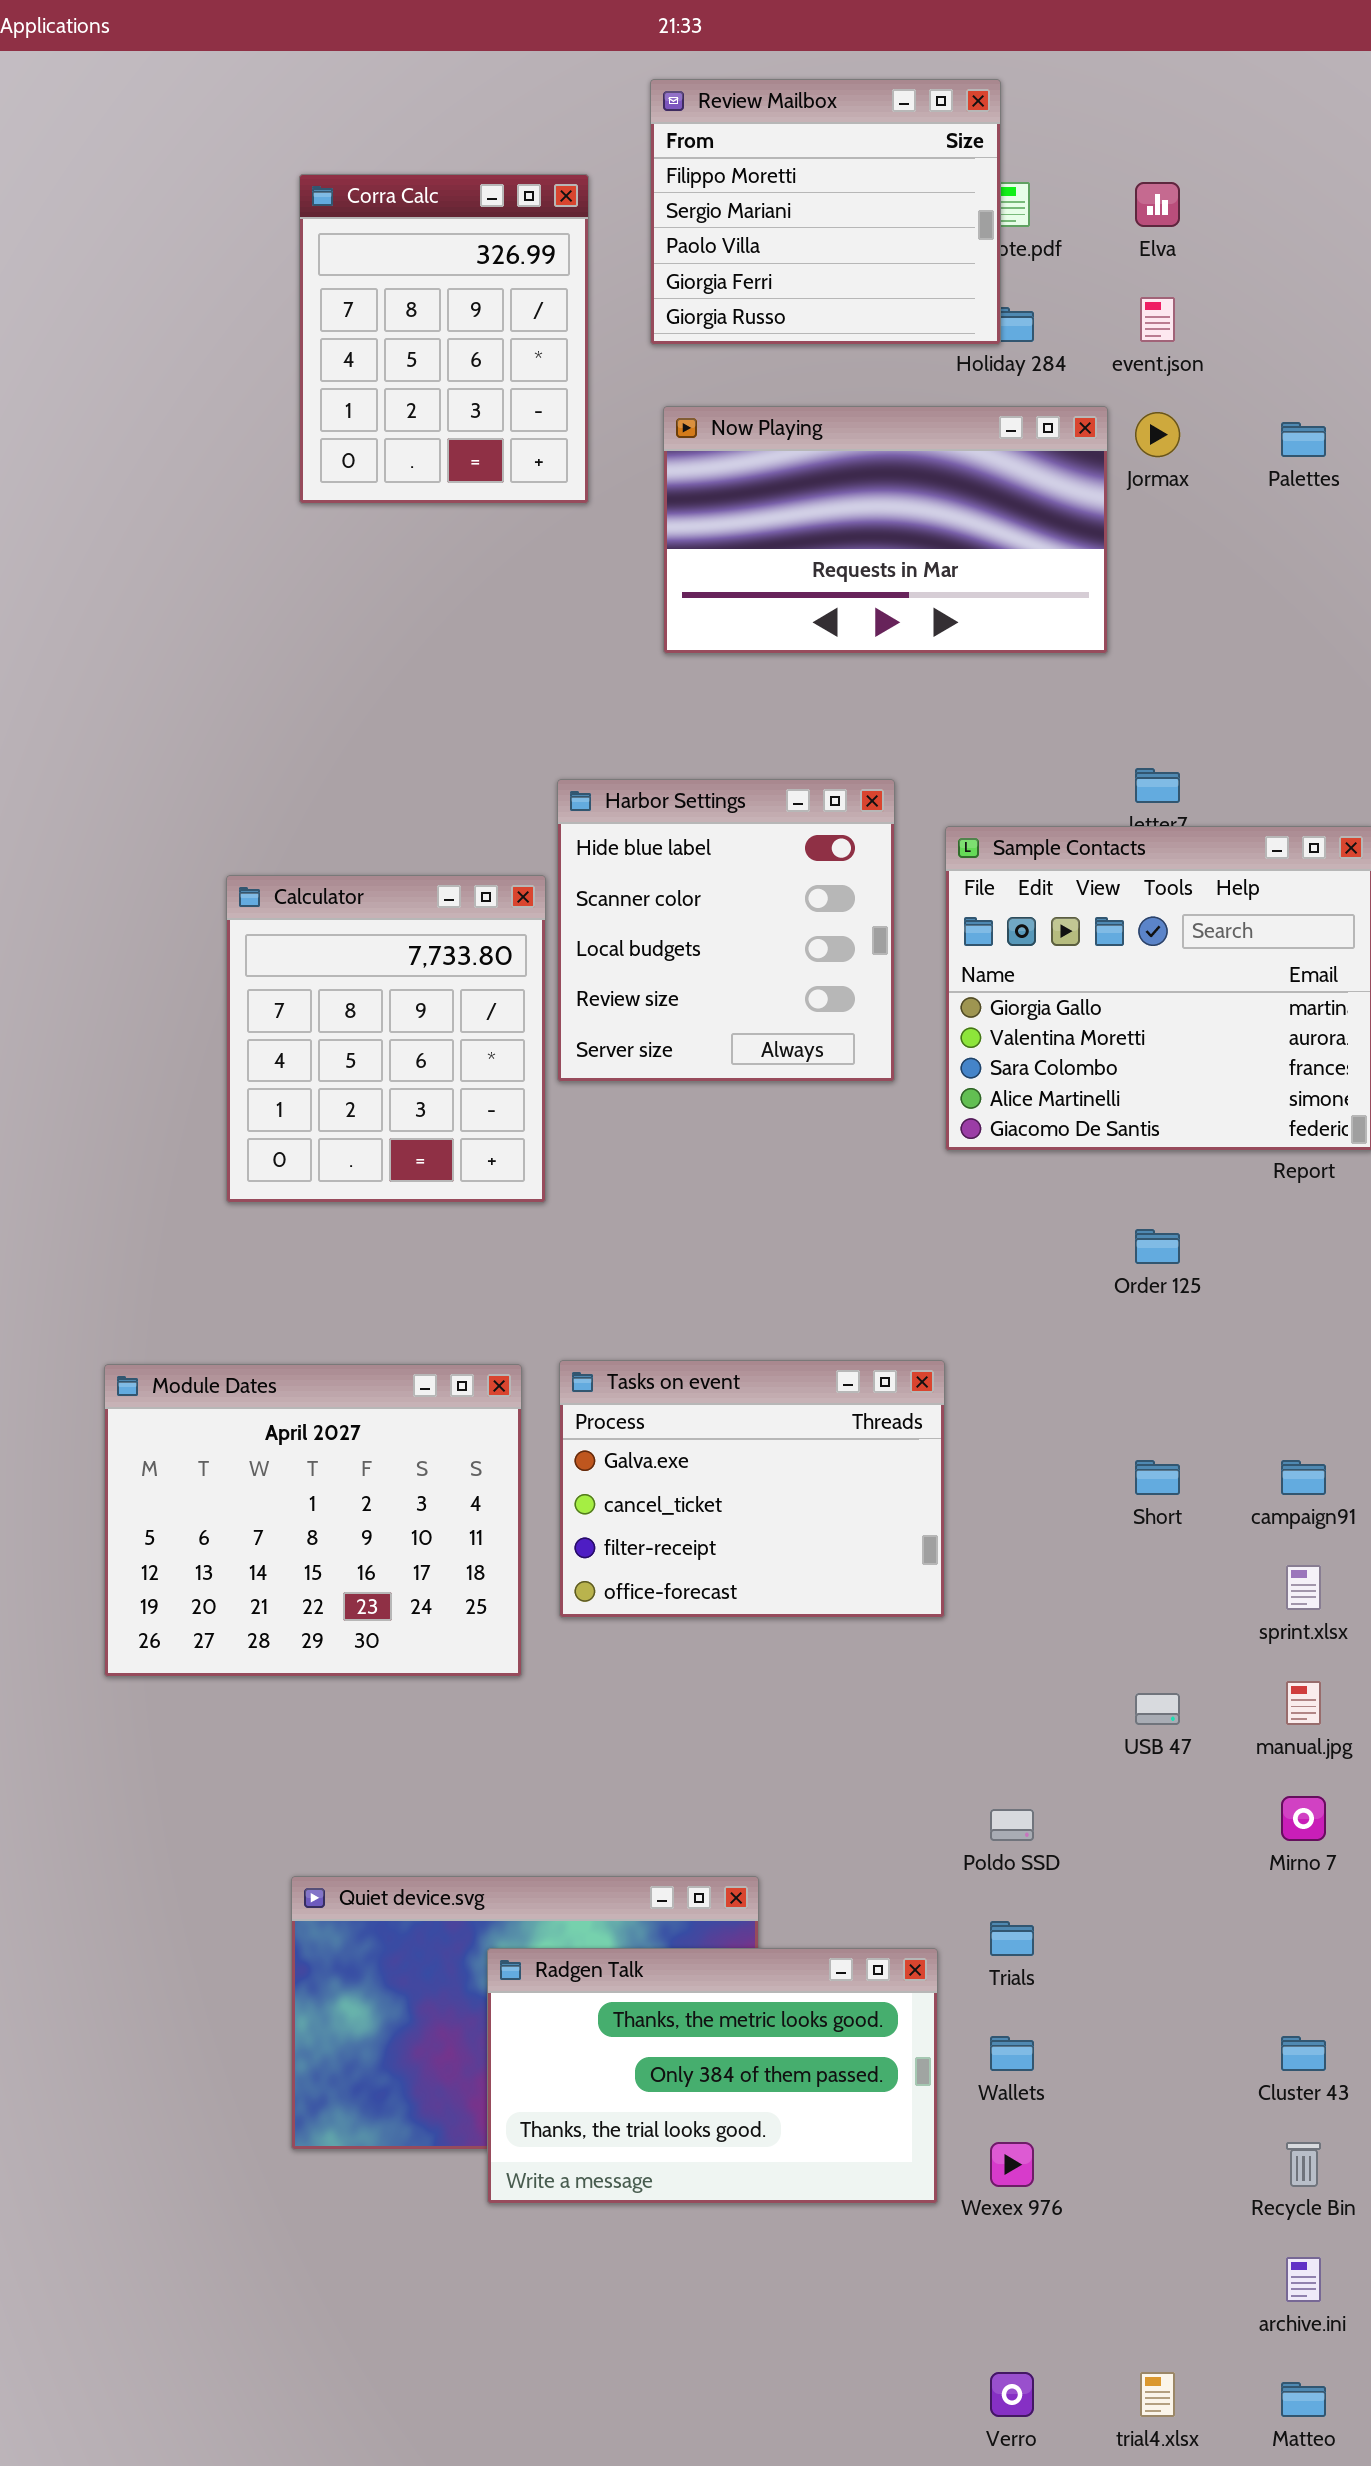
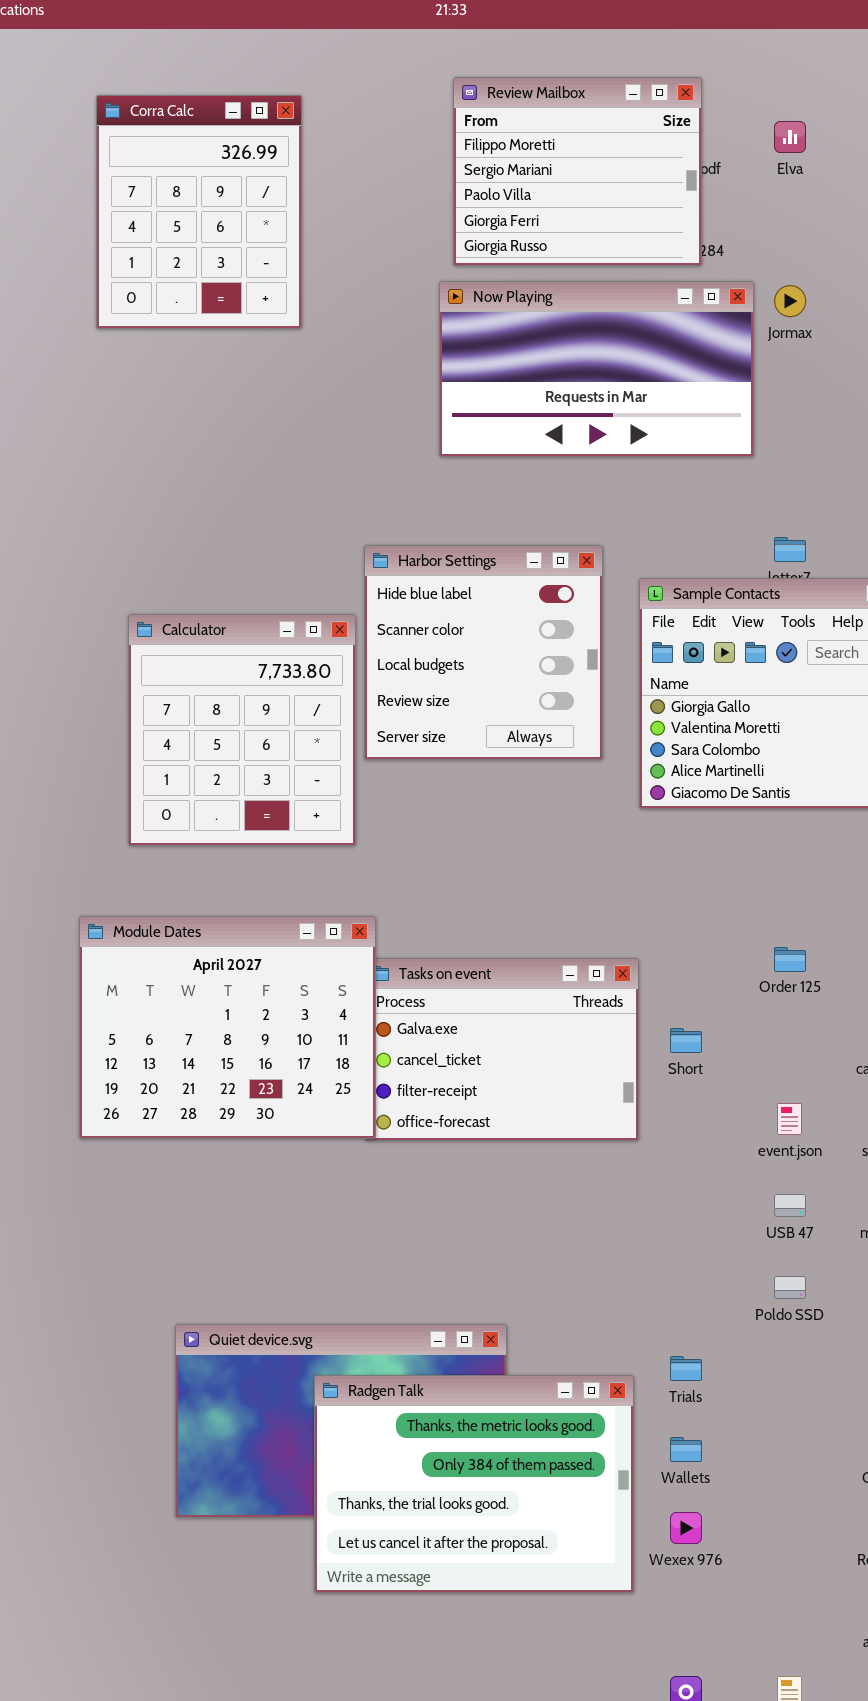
Review Mailbox: [650,79,1001,345] -> [453,77,702,266], moved
Corra Calc: [299,174,589,504] -> [96,95,302,329], moved
event.json: [1140,297,1175,342] -> [777,1103,802,1135], moved
Order 125: [1135,1229,1180,1264] -> [774,947,806,972], moved
Module Dates: [104,1364,522,1677] -> [79,916,376,1139], moved
Short: [1135,1460,1180,1495] -> [670,1028,702,1053], moved
Poldo SSD: [990,1809,1034,1841] -> [774,1276,806,1299], moved
Radgen Talk: [487,1948,938,2204] -> [314,1375,634,1593], resized

